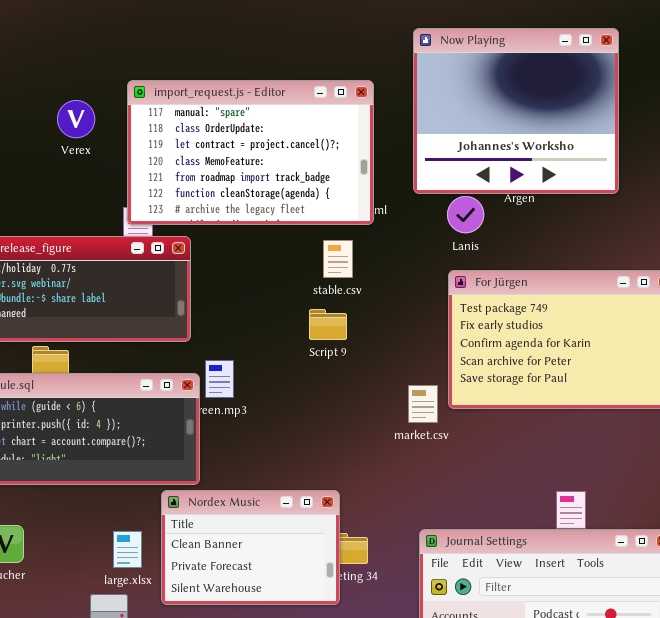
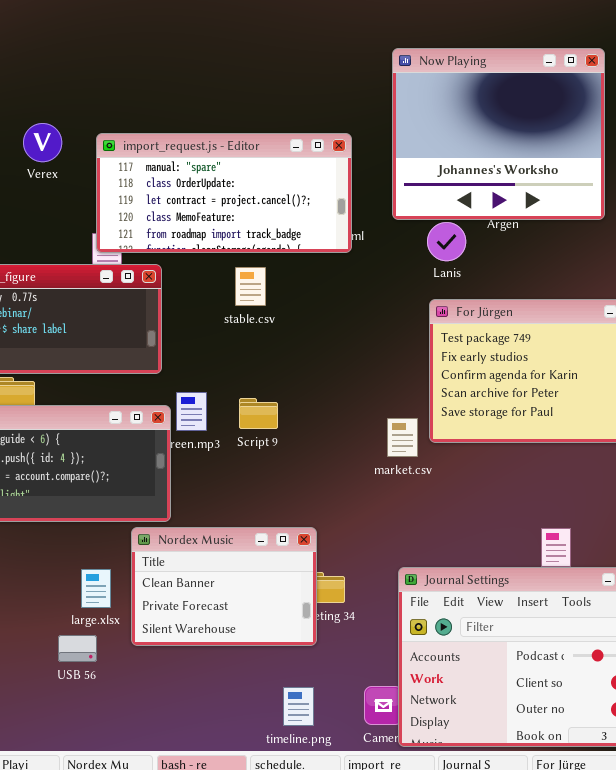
import_request.js - Editor: [127,80,374,225] -> [96,133,352,253], resized
stable.csv: [323,240,353,278] -> [235,267,266,306], moved
Script 9: [309,309,347,340] -> [239,398,278,429], moved

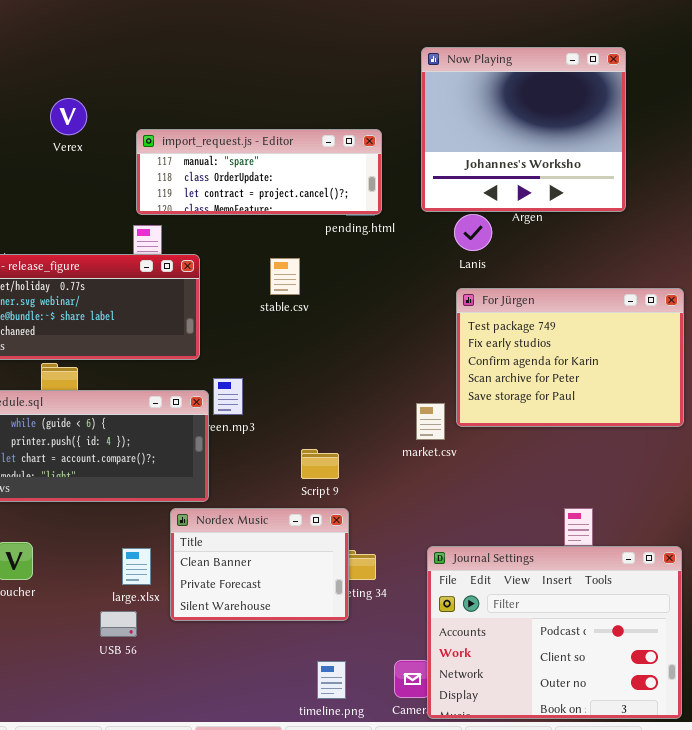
Verex: [23,123,62,162] -> [50,98,87,135], moved
import_request.js - Editor: [96,133,352,253] -> [136,129,382,215], resized
Script 9: [239,398,278,429] -> [301,449,339,479], moved

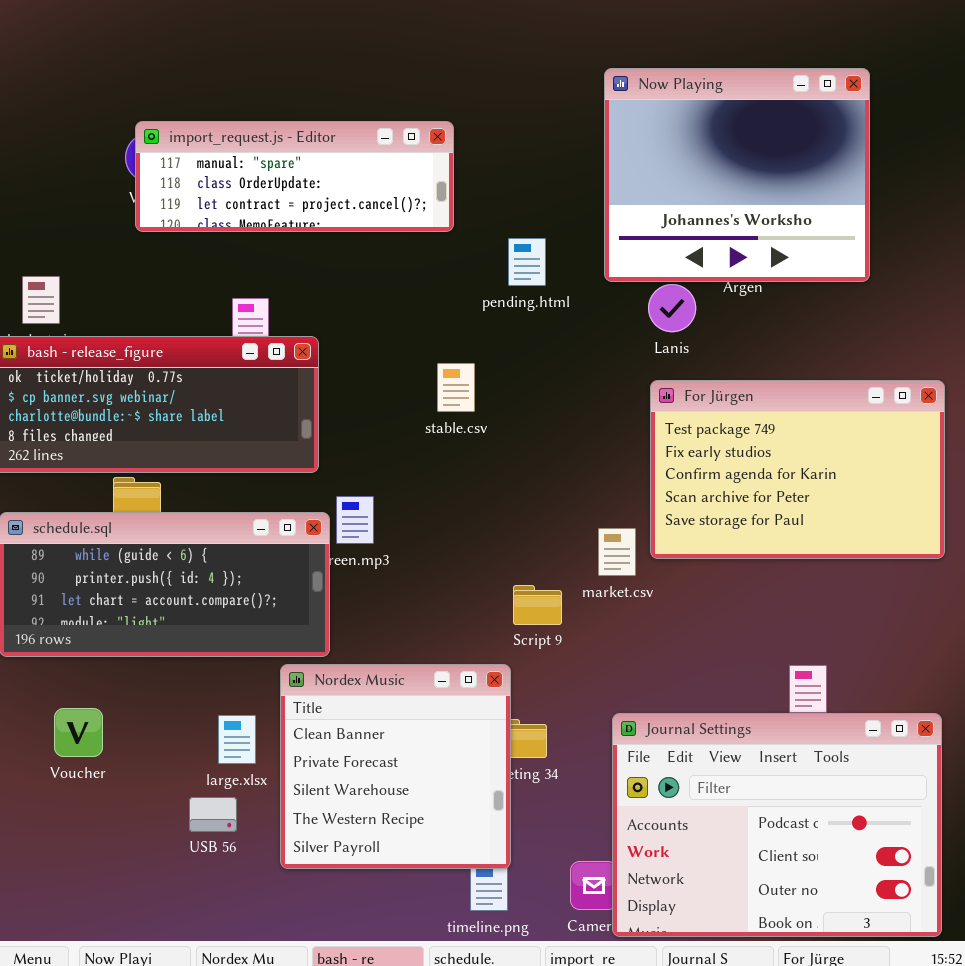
import_request.js - Editor: [136,129,382,215] -> [135,121,454,232], moved
stable.csv: [270,258,300,295] -> [437,363,475,412], moved
Script 9: [301,449,339,479] -> [513,585,562,625], moved
Nordex Music: [170,508,349,621] -> [280,664,511,869], resized

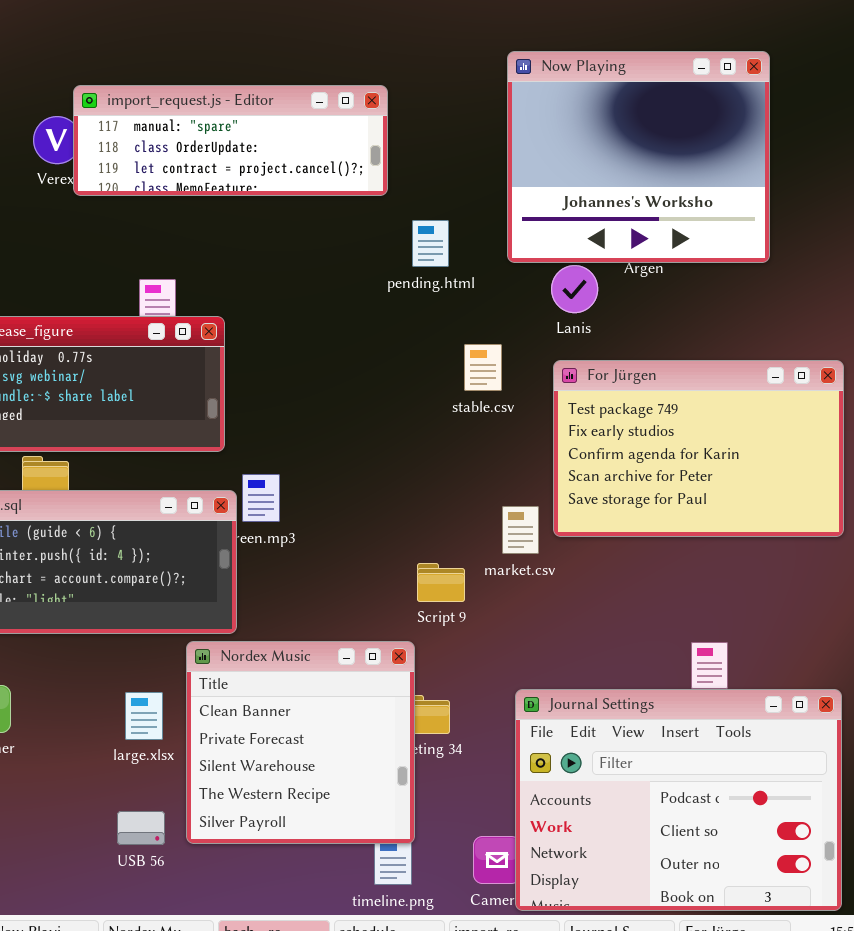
import_request.js - Editor: [135,121,454,232] -> [73,85,388,196], moved
stable.csv: [437,363,475,412] -> [464,344,502,391], moved
USB 56: [189,797,237,832] -> [117,811,165,845], moved

